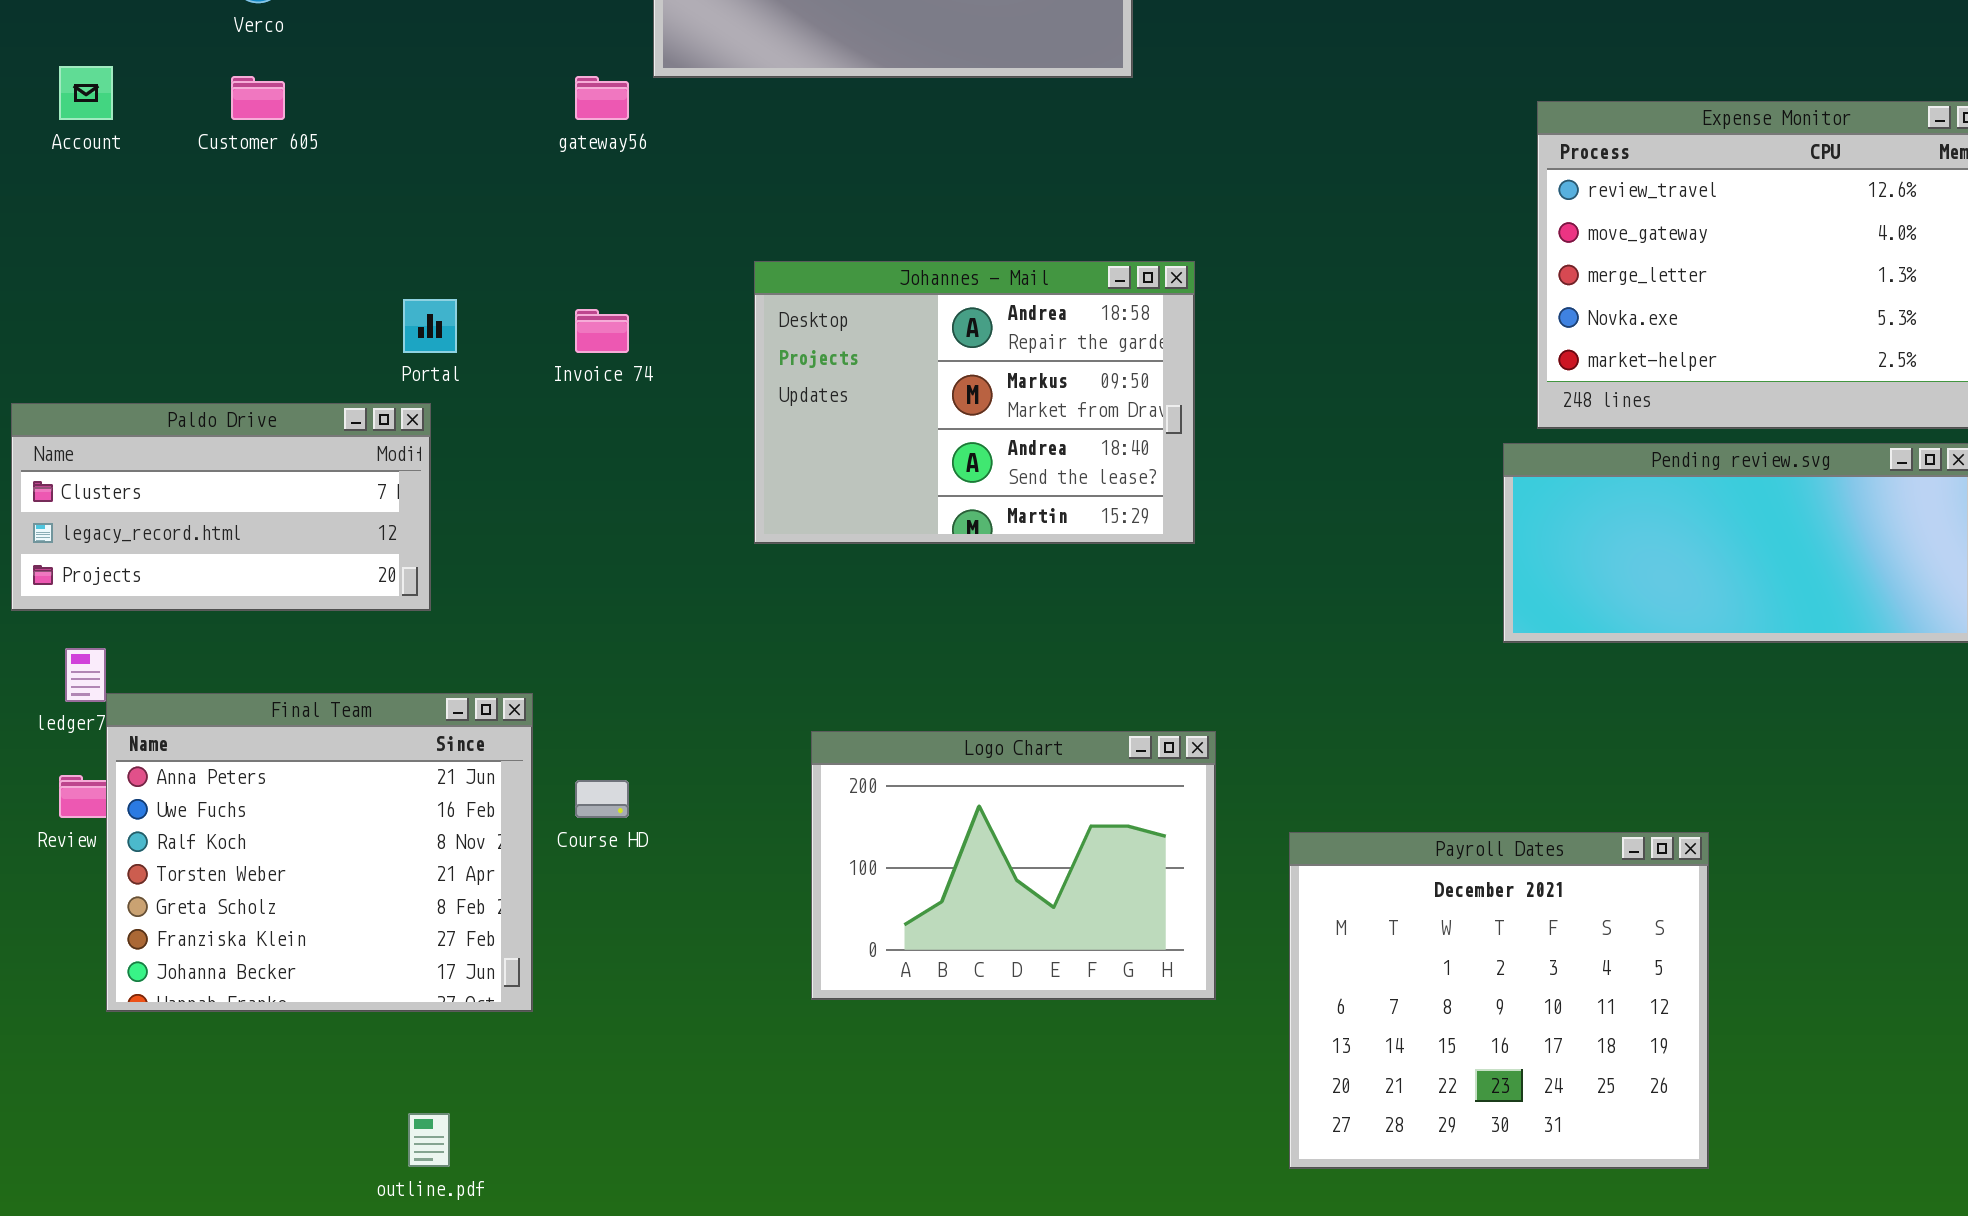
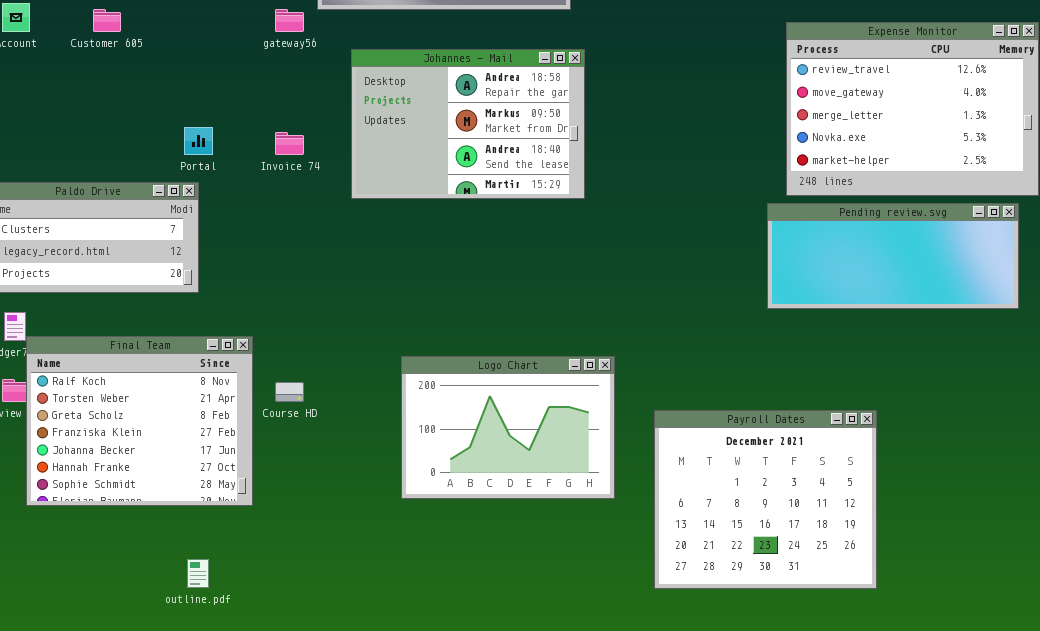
Johannes - Mail: [754,261,1195,544] -> [351,49,585,199], moved
Final Team: [106,693,533,1012] -> [26,336,253,506], scrolled down 2 rows

